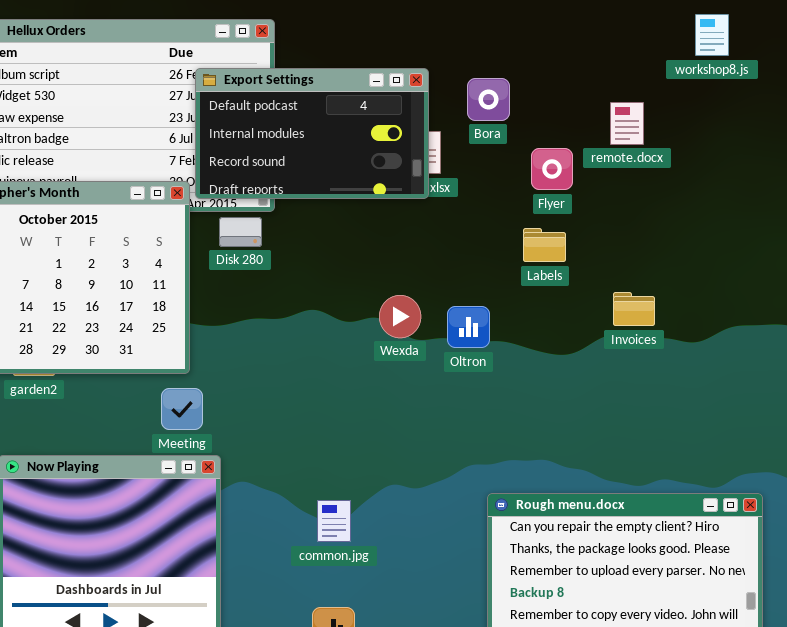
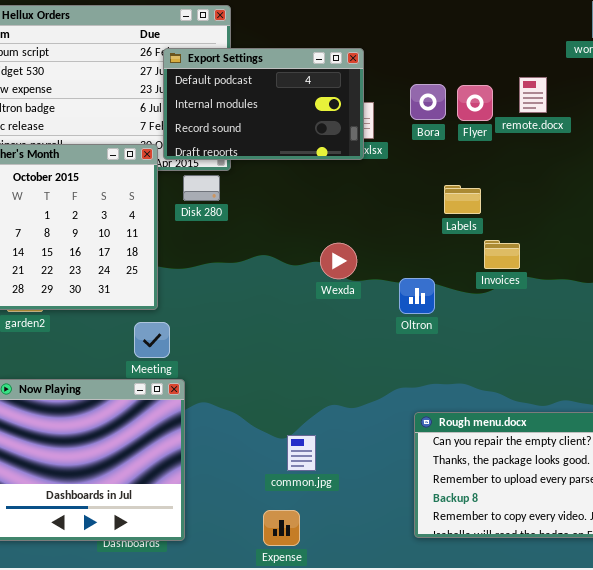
Bora: [467,78,510,121] -> [410,84,446,120], moved
Flyer: [531,148,573,190] -> [457,85,493,121], moved
Invoices: [613,292,655,326] -> [484,240,520,269], moved
Oltron: [447,306,490,348] -> [399,278,435,314], moved
common.jpg: [317,500,351,542] -> [287,435,316,471], moved

